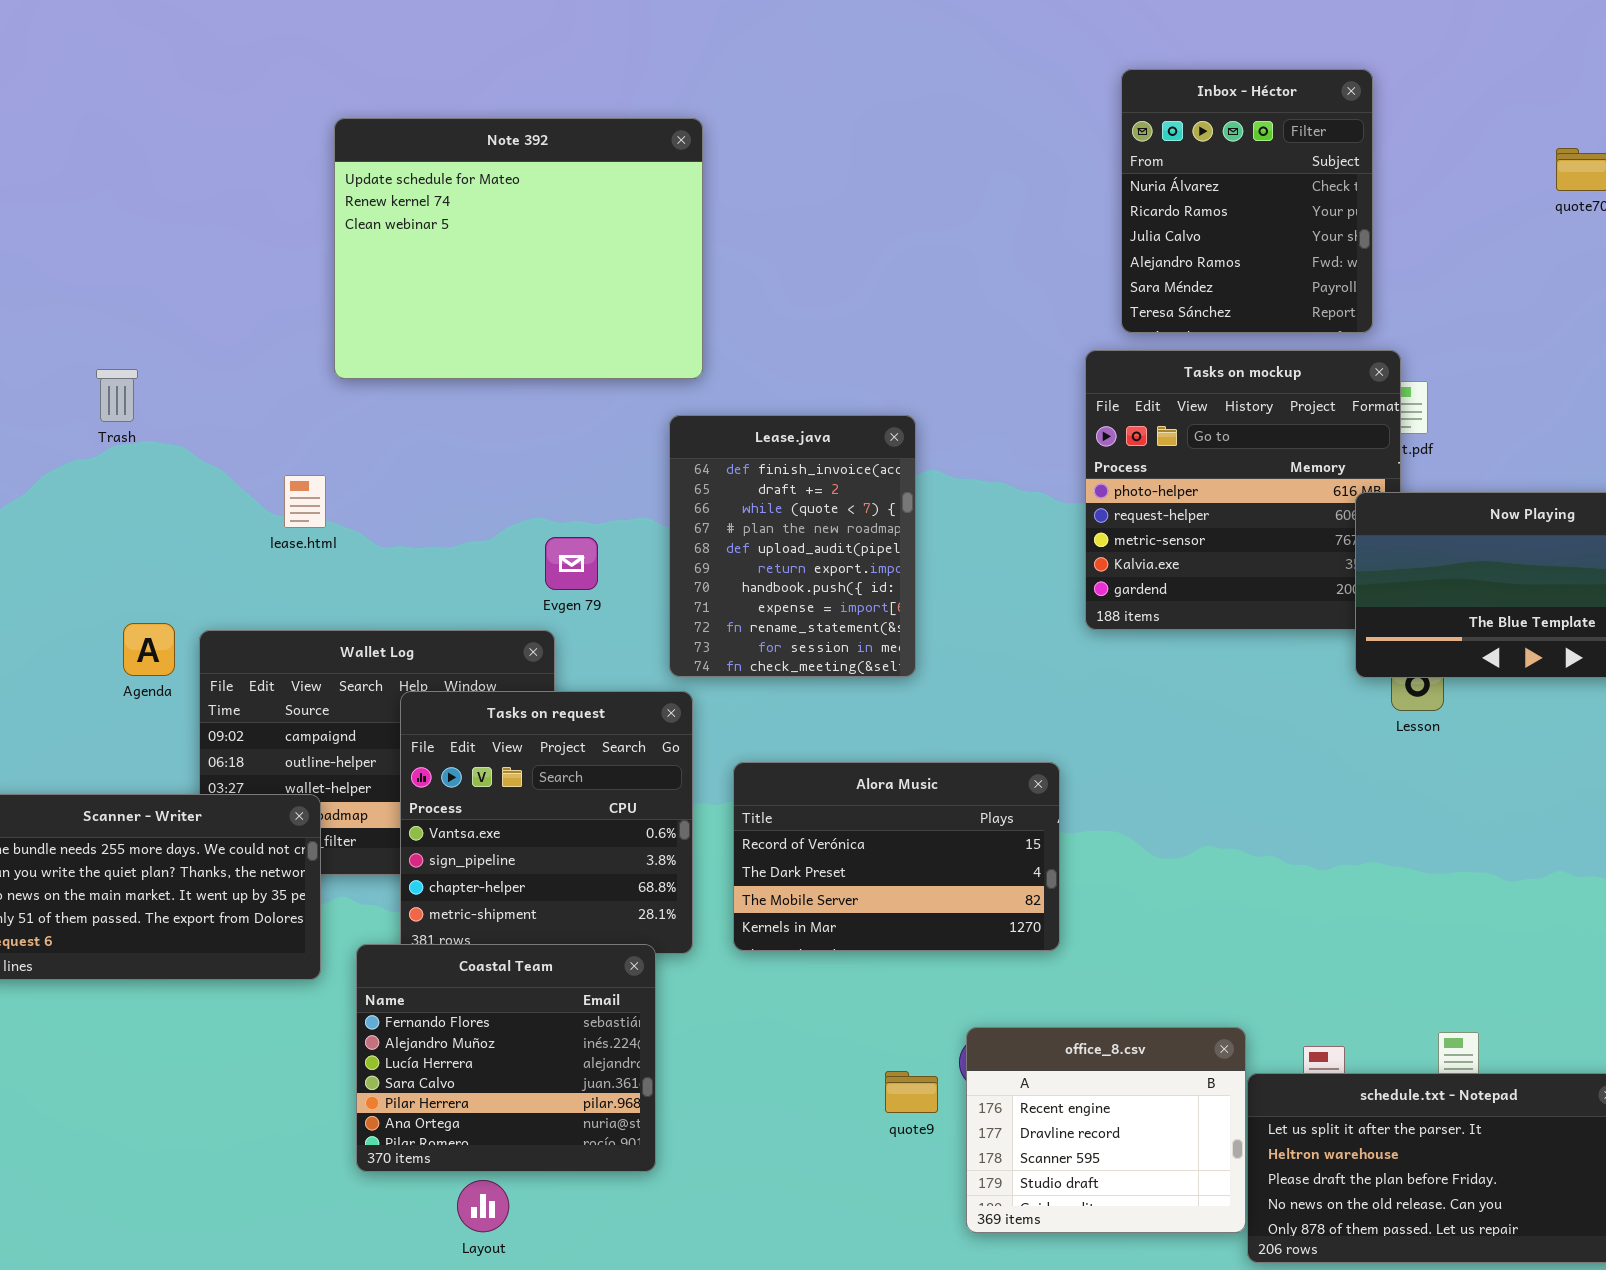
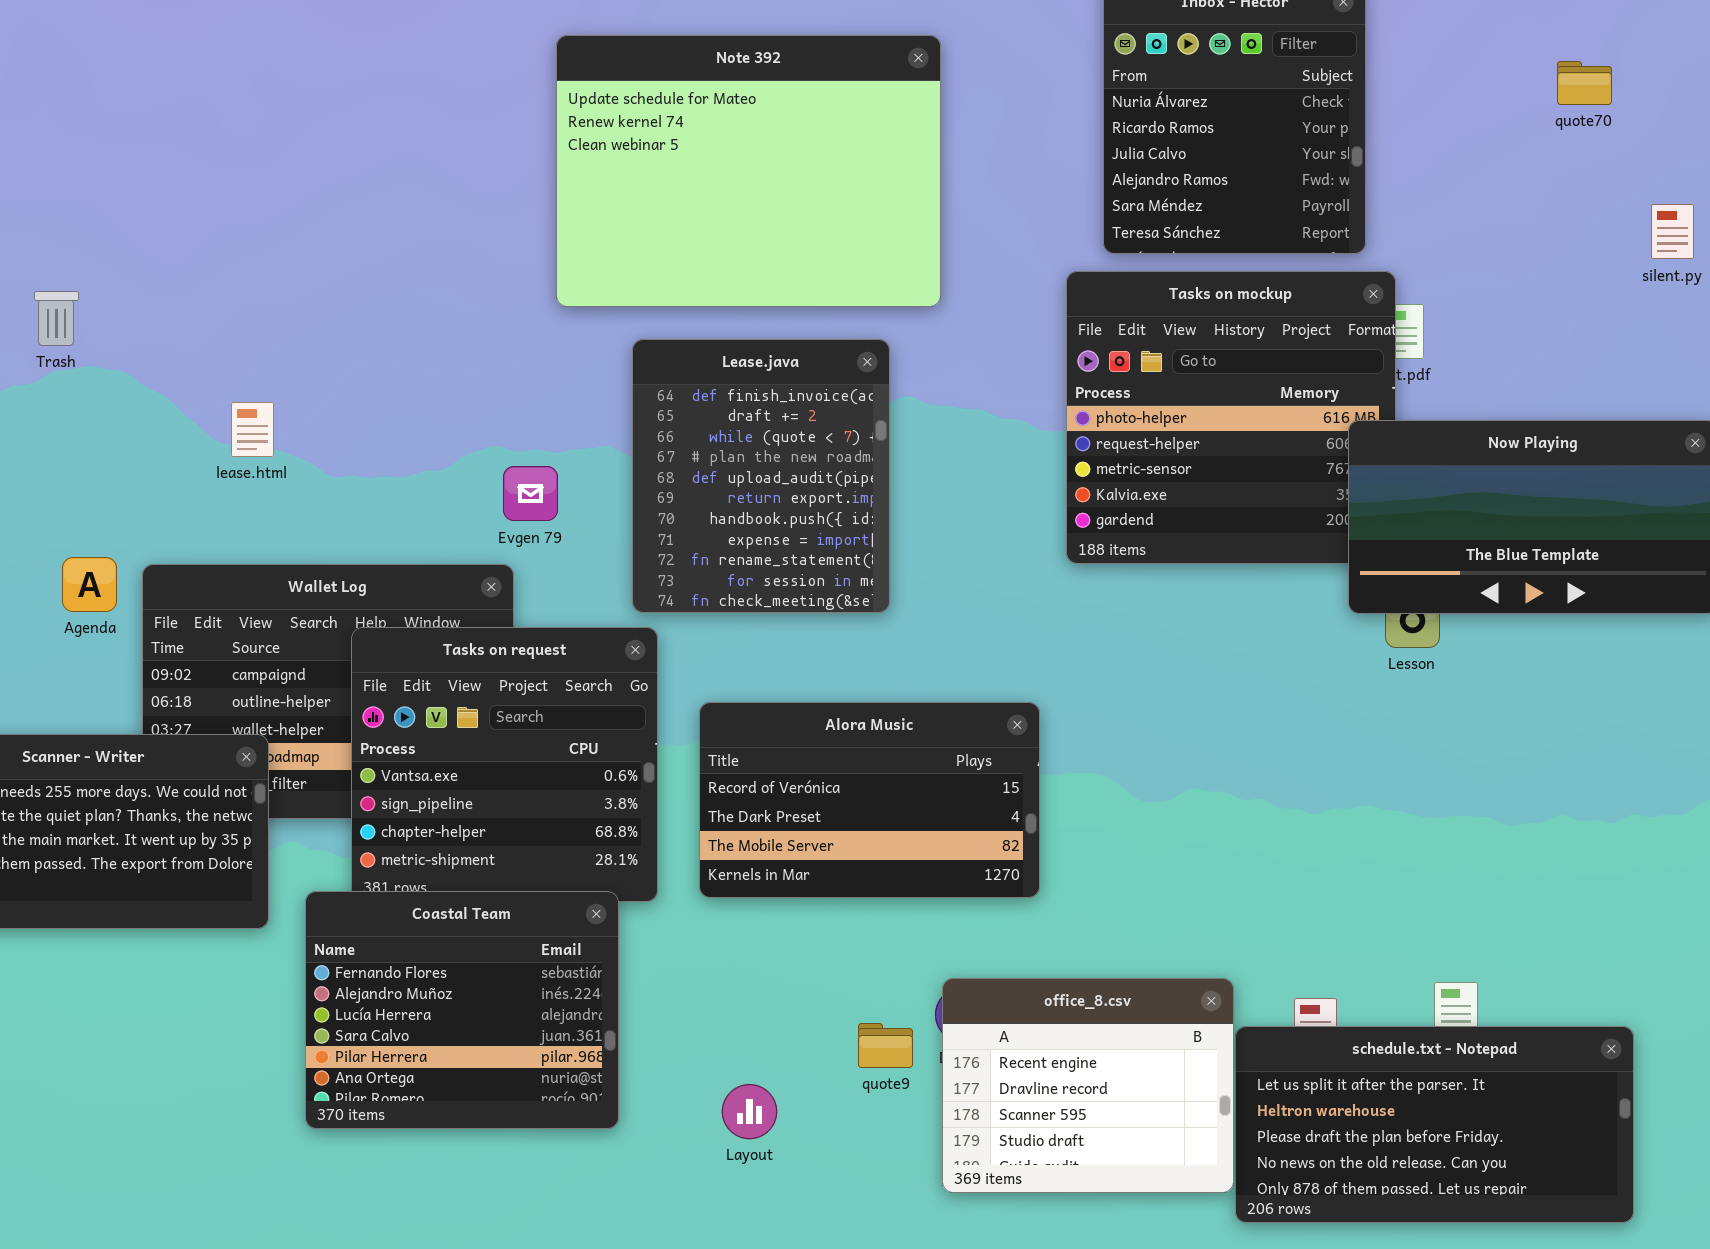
Note 392: [334,118,703,379] -> [556,35,941,307], moved
Layout: [457,1180,509,1232] -> [722,1084,777,1139], moved

